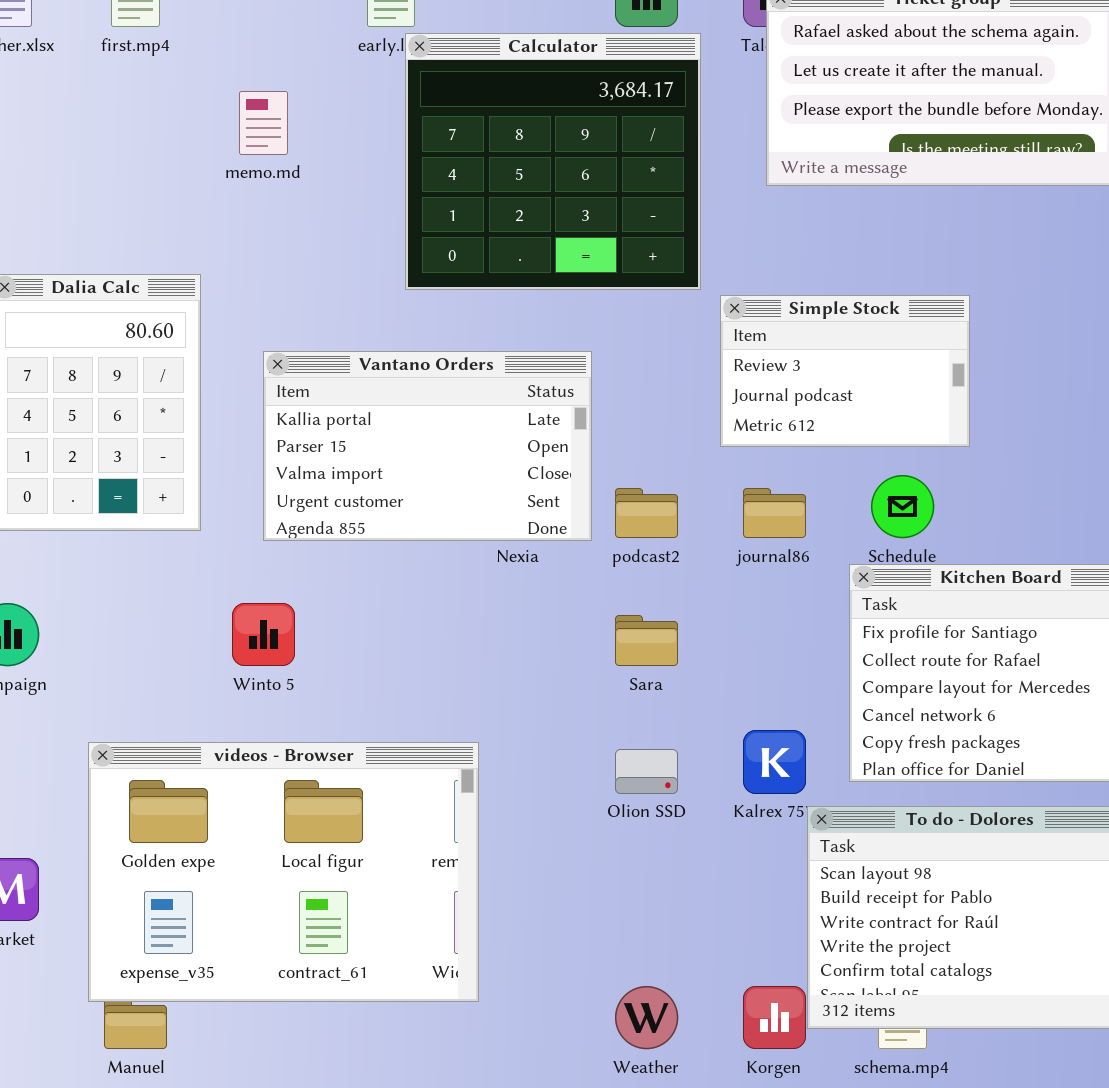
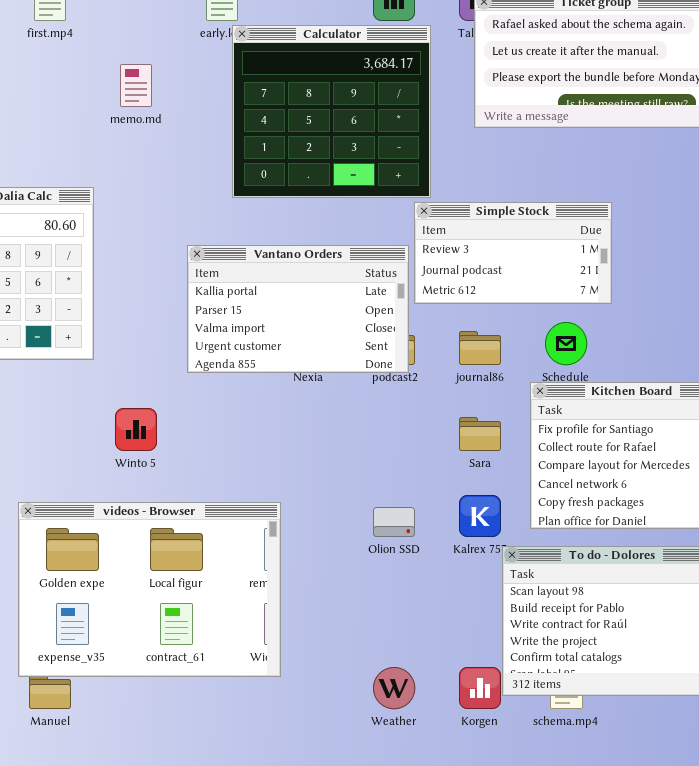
Simple Stock: [720,295,970,447] -> [414,202,612,304], resized
Vantano Orders: [263,351,592,541] -> [187,245,409,373], moved
Sara: [615,615,678,666] -> [459,417,501,451], moved

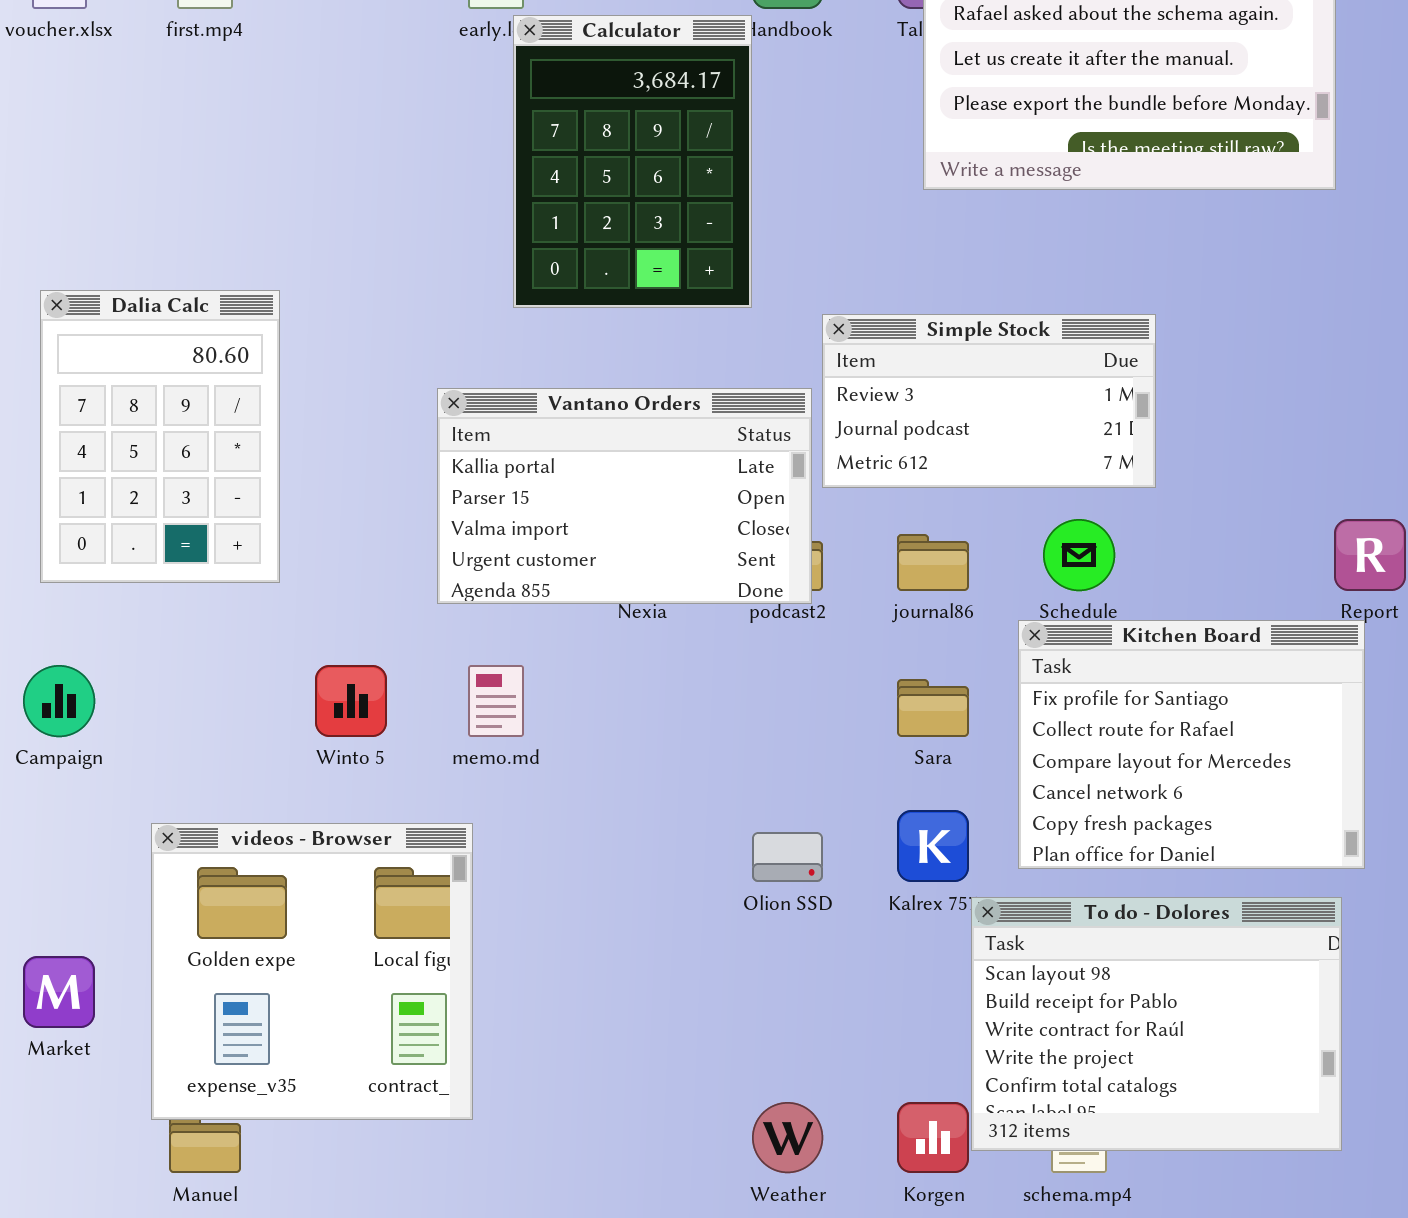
Calculator: [232,25,431,198] -> [513,15,752,308], resized
memo.md: [120,64,152,107] -> [468,665,524,737], moved
videos - Browser: [18,502,281,677] -> [151,823,473,1120], resized

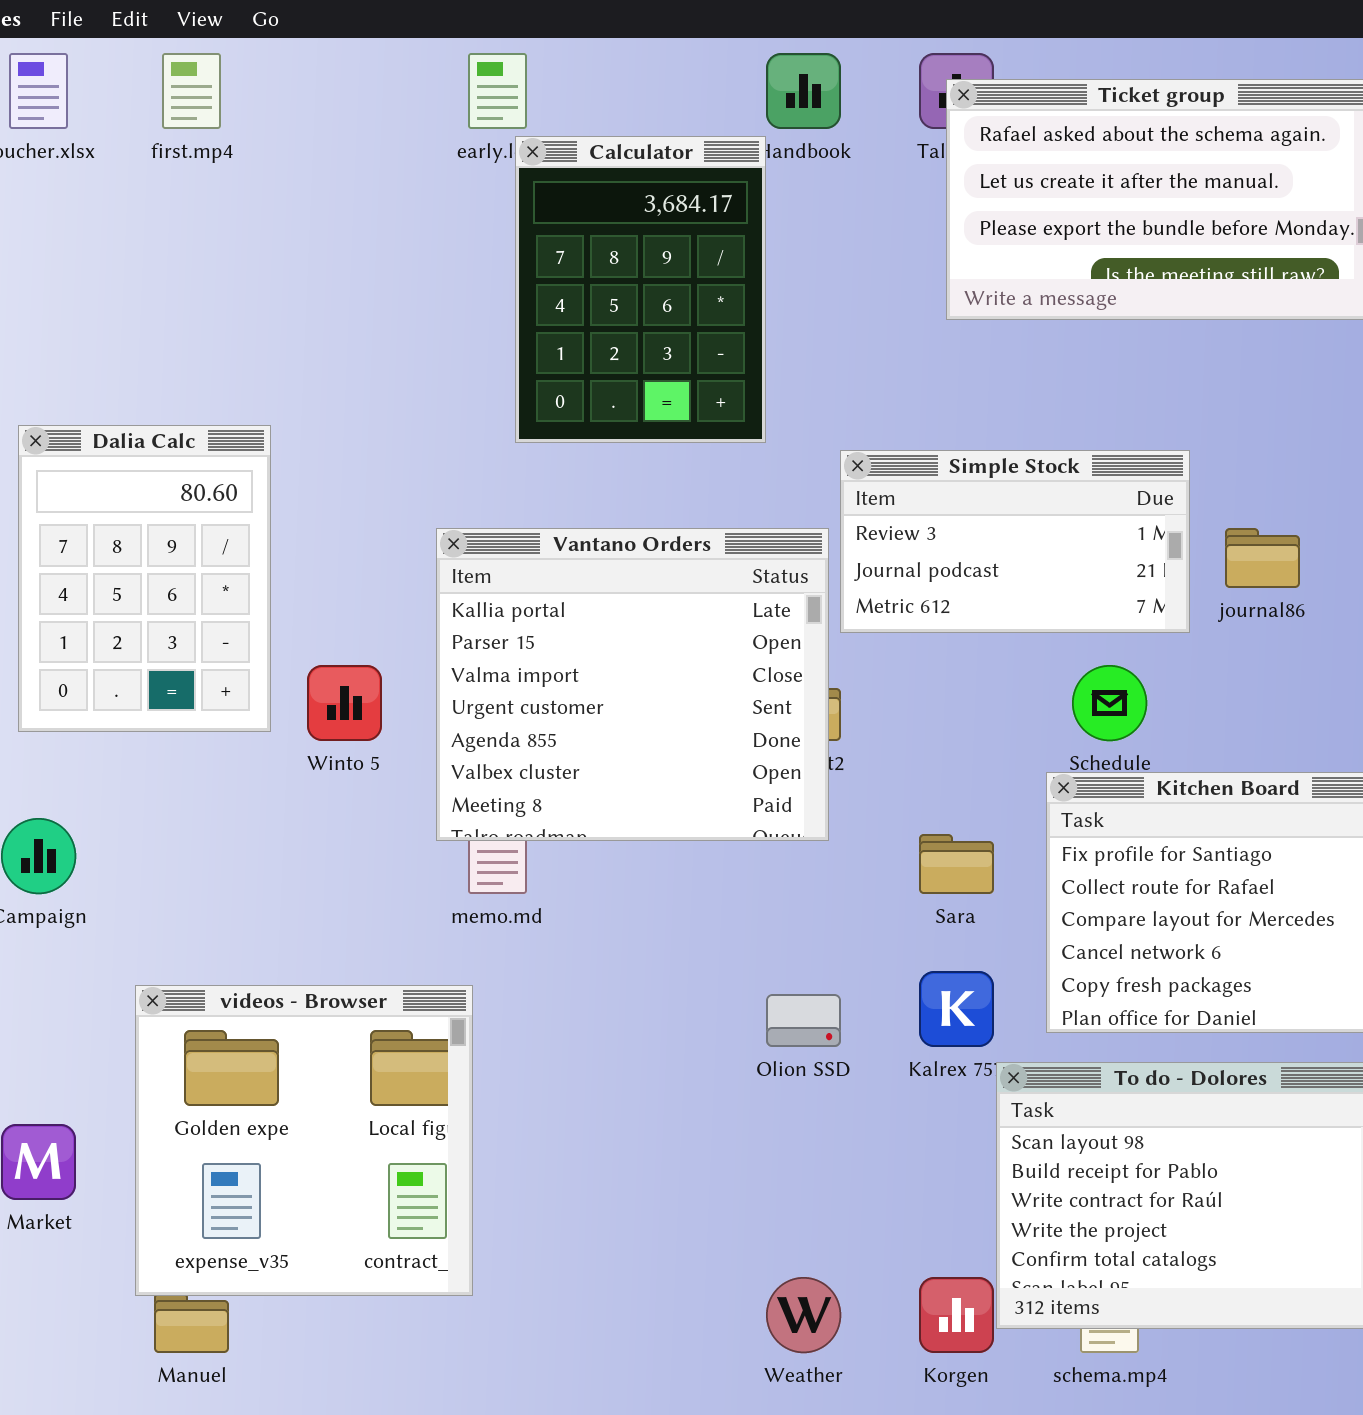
Vantano Orders: [437,388,812,604] -> [436,528,829,841], resized
journal86: [897,534,969,591] -> [1225,528,1300,588], moved
Winto 5: [315,665,387,737] -> [307,665,382,741], moved

